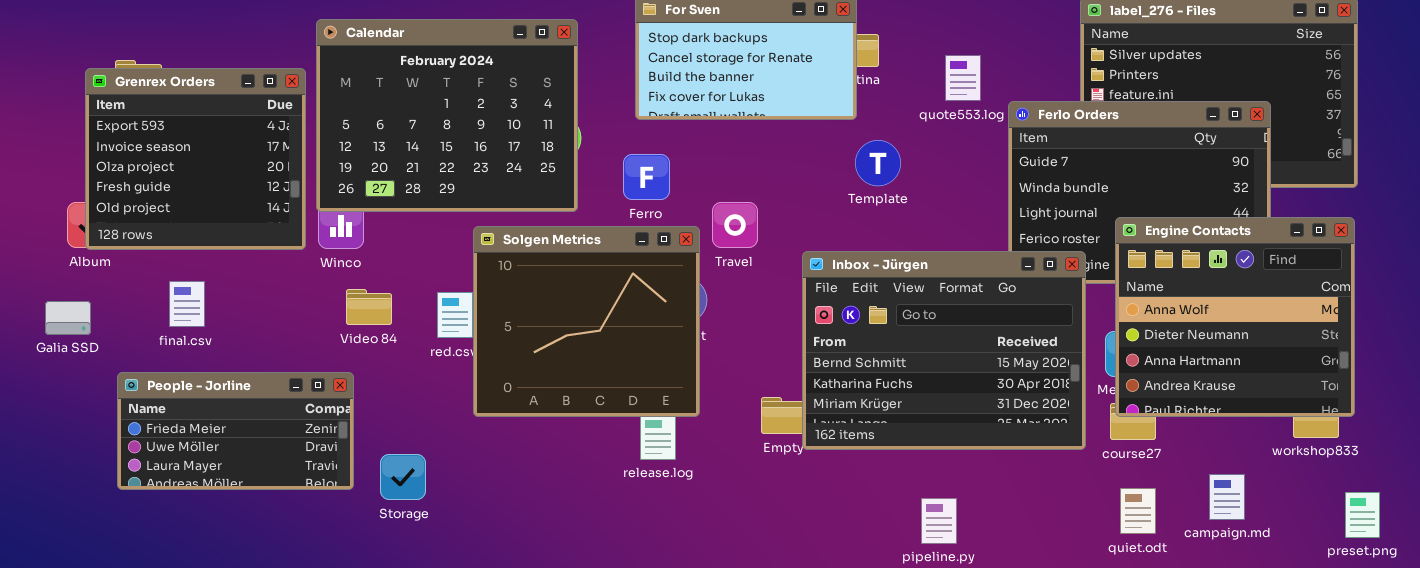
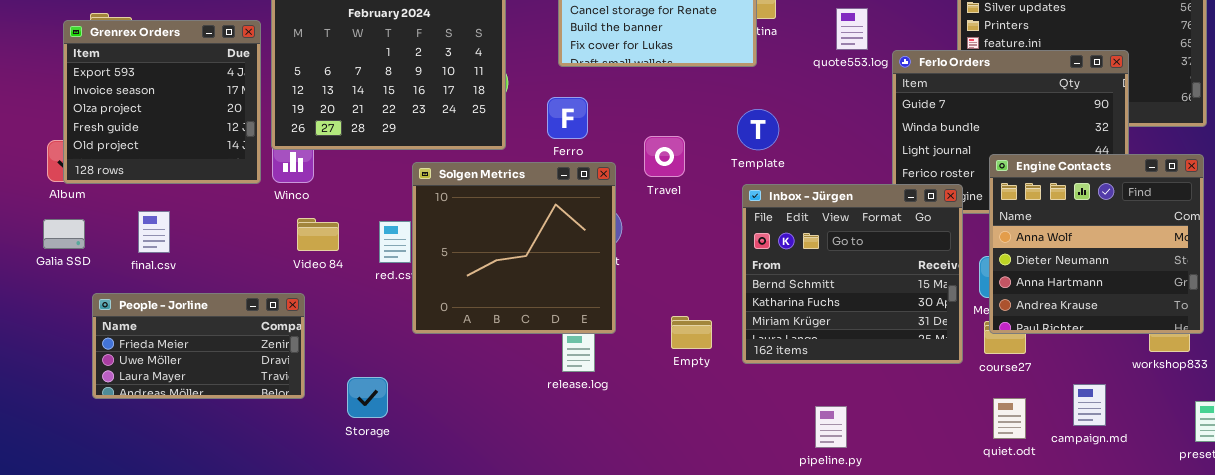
Template: [855,140,901,186] -> [737,109,779,150], moved
Travel: [712,202,758,248] -> [644,136,685,177], moved
Inbox - Jürgen: [802,251,1086,450] -> [742,184,963,364], resized
Galia SSD: [45,301,91,335] -> [43,219,85,249], moved
Storage: [380,454,426,500] -> [347,377,388,418], moved

